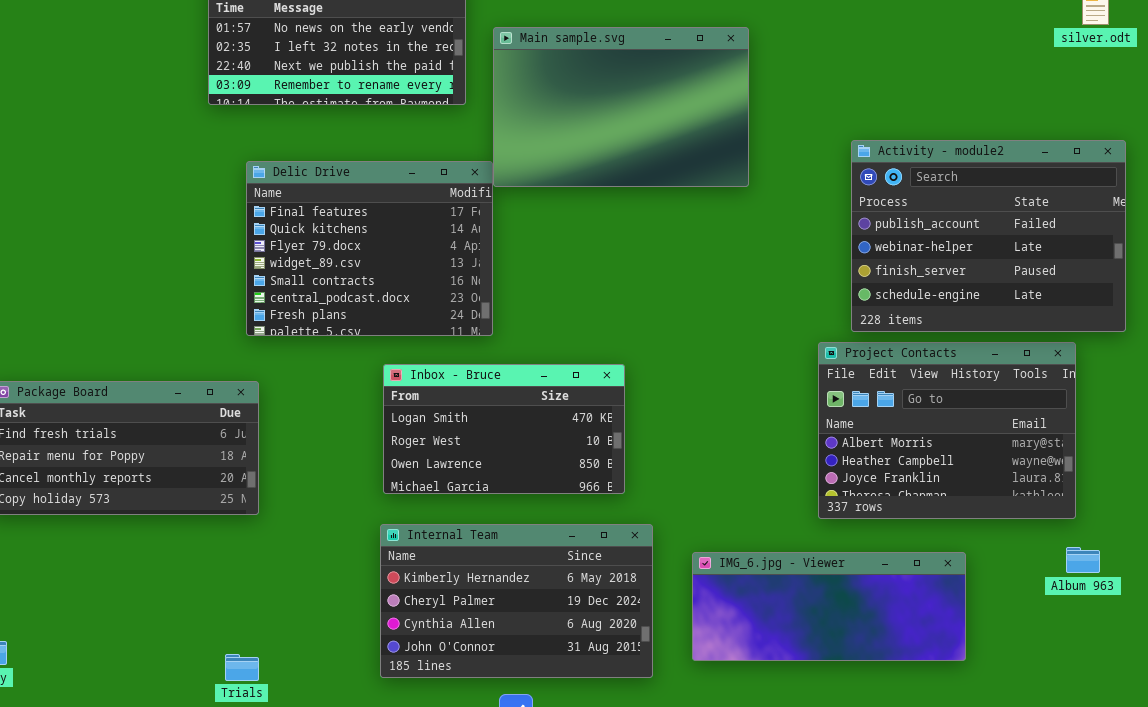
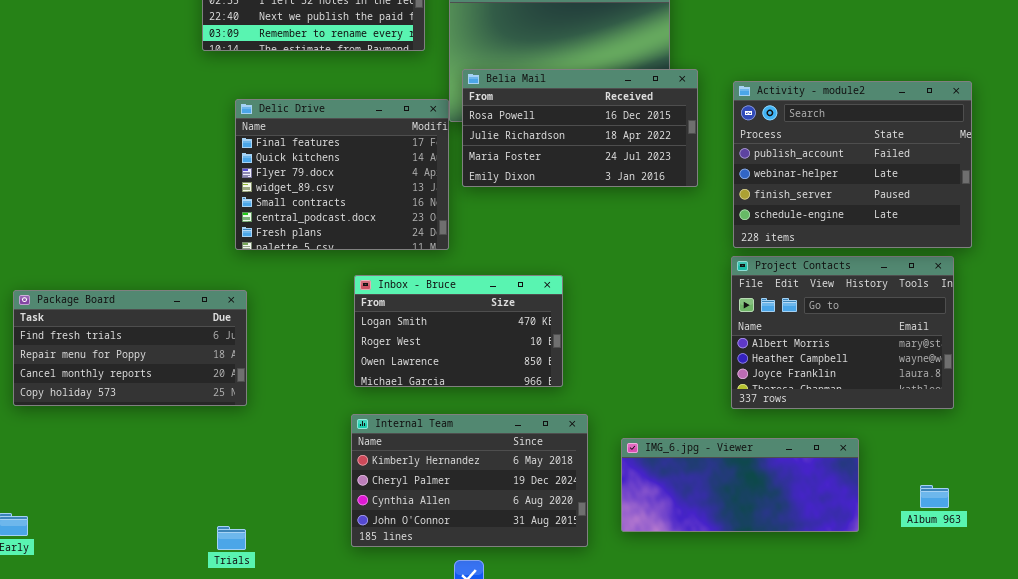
Belia Mail: none -> [462,69,698,187], opened
Activity - module2: [851,140,1126,332] -> [733,81,972,248], moved
Album 963: [1066,547,1100,573] -> [920,485,949,508], moved

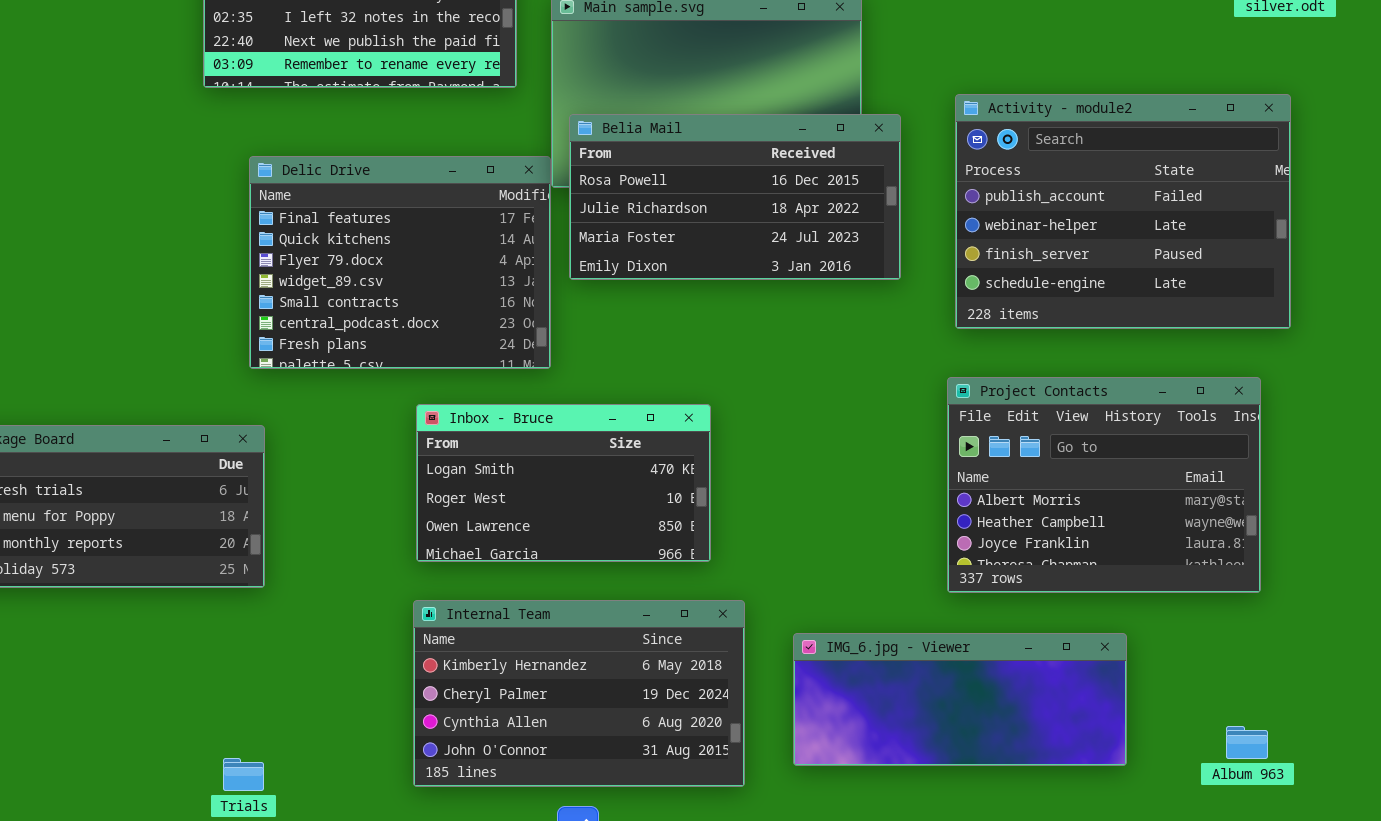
Activity - module2: [733,81,972,248] -> [955,94,1291,329], moved
Album 963: [920,485,949,508] -> [1226,726,1268,759], moved

